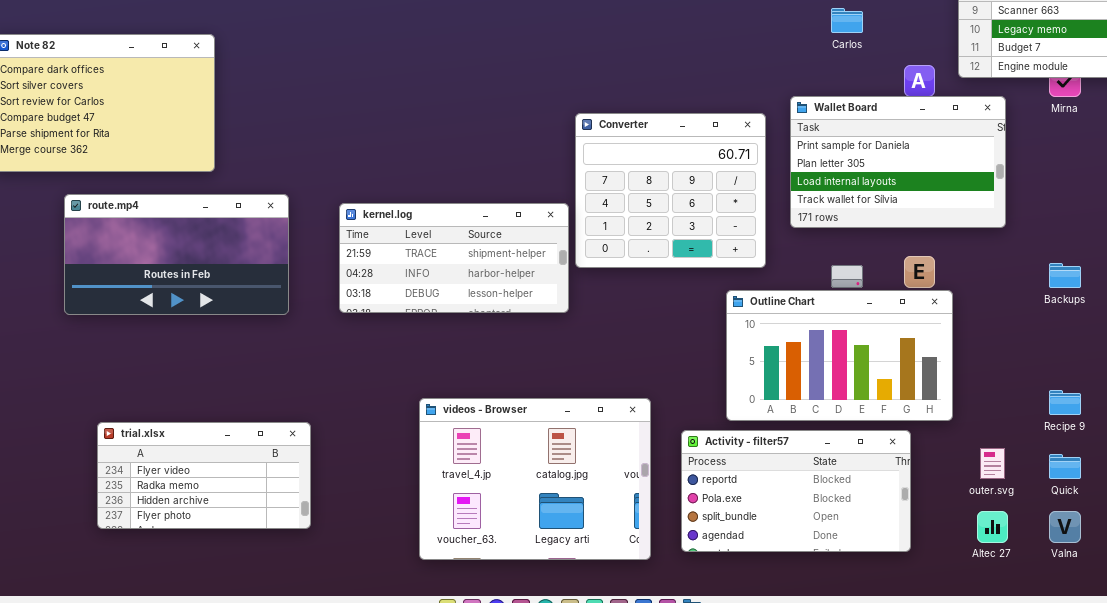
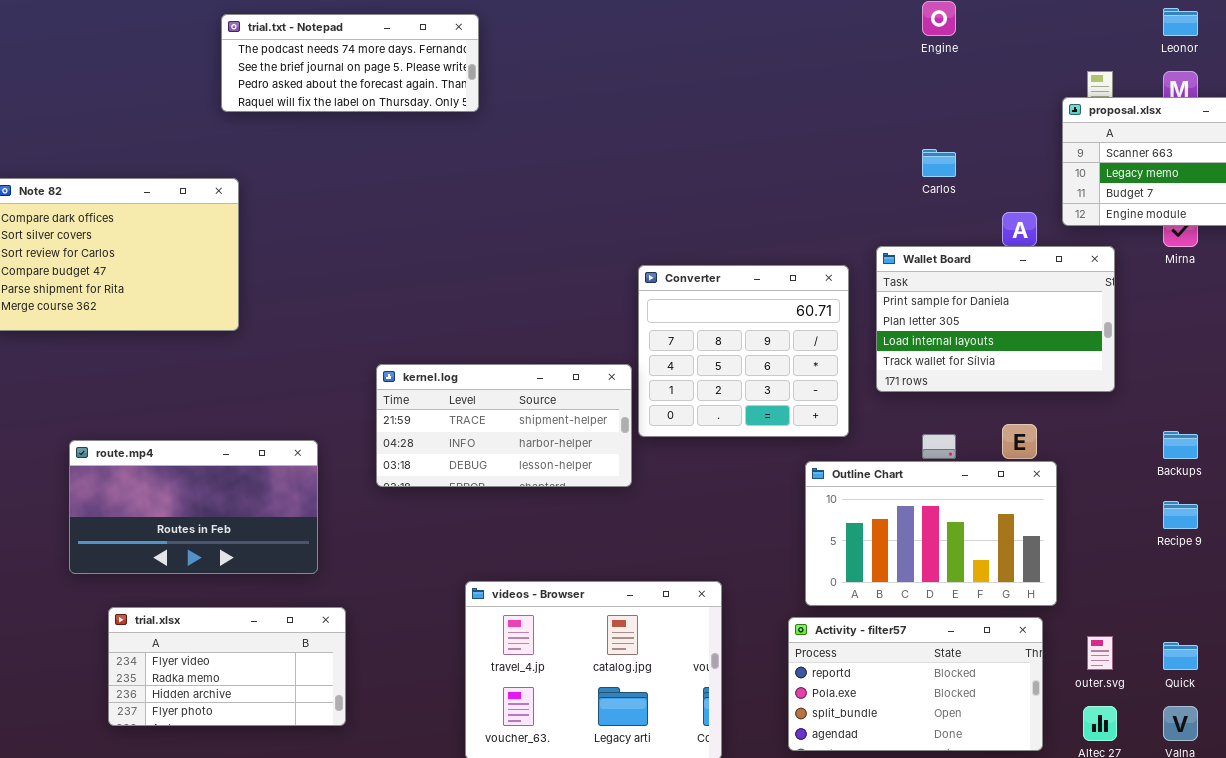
route.mp4: [64,194,289,315] -> [69,440,318,574], moved
Recipe 9: [1049,390,1081,415] -> [1163,501,1198,529], moved
Activity - filter57: [681,430,911,552] -> [788,617,1043,751], moved

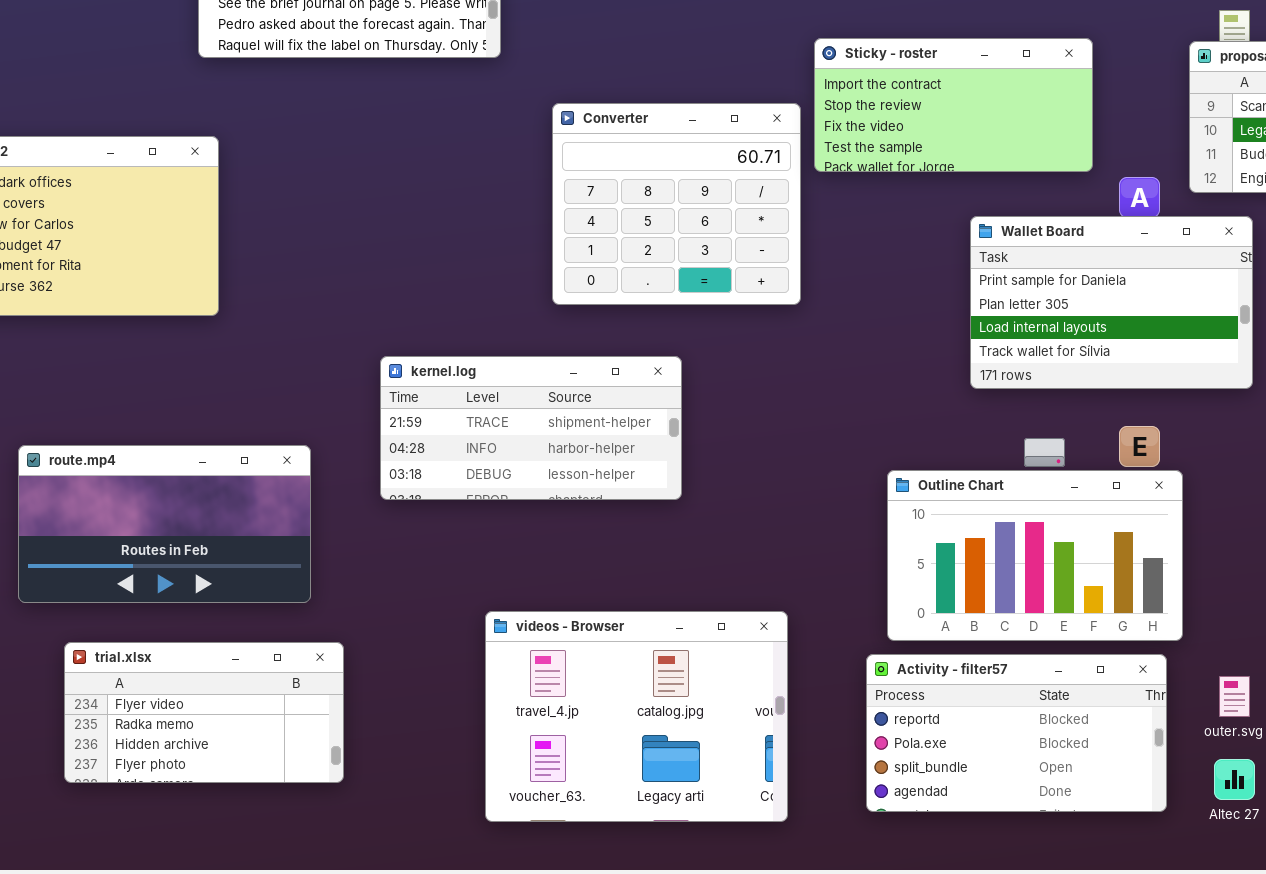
Sticky - roster: none -> [814,38,1093,172], opened
Converter: [638,265,849,437] -> [552,103,801,305], moved

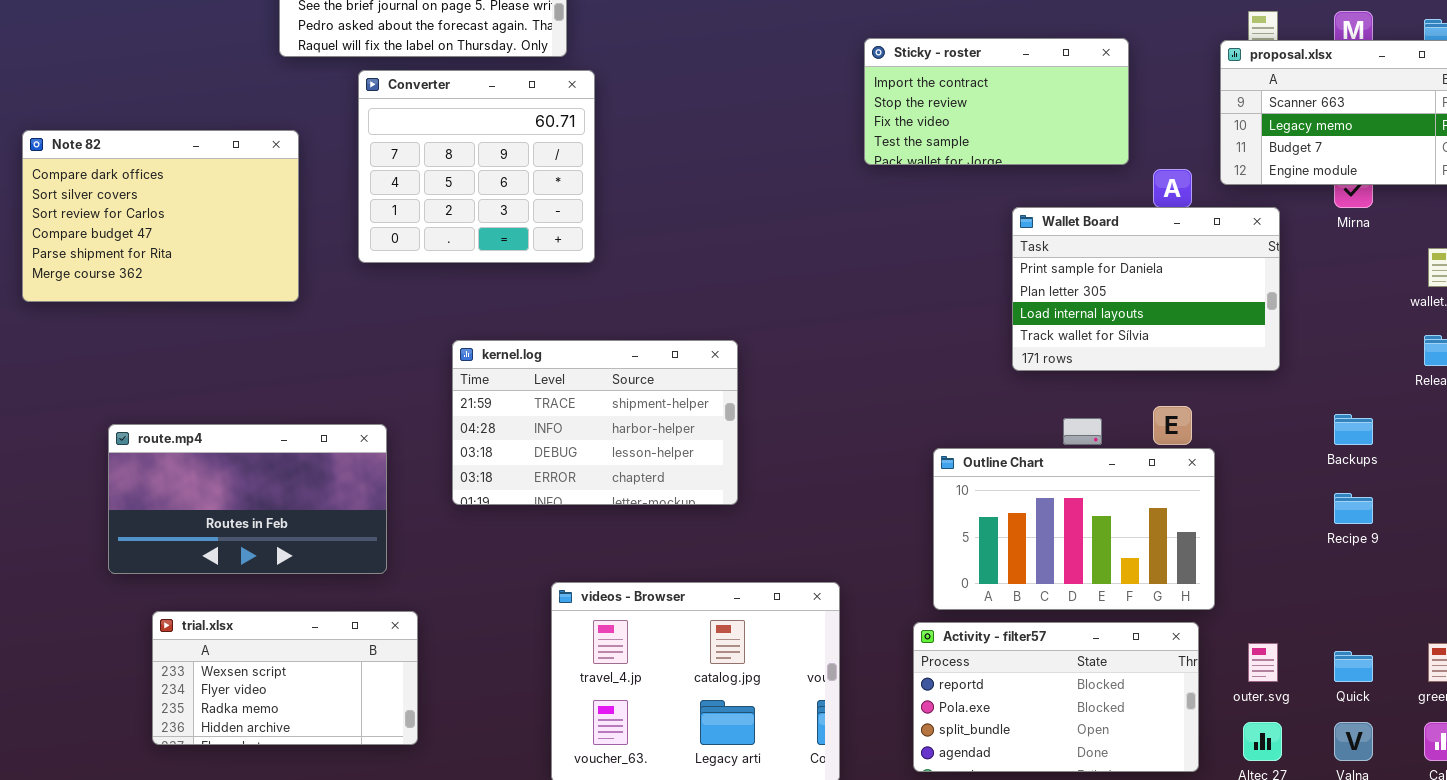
Converter: [552,103,801,305] -> [358,70,595,263], moved
kernel.log: [380,356,682,500] -> [452,340,738,505], resized
trial.xlsx: [64,642,344,783] -> [152,611,418,745], scrolled up 1 row

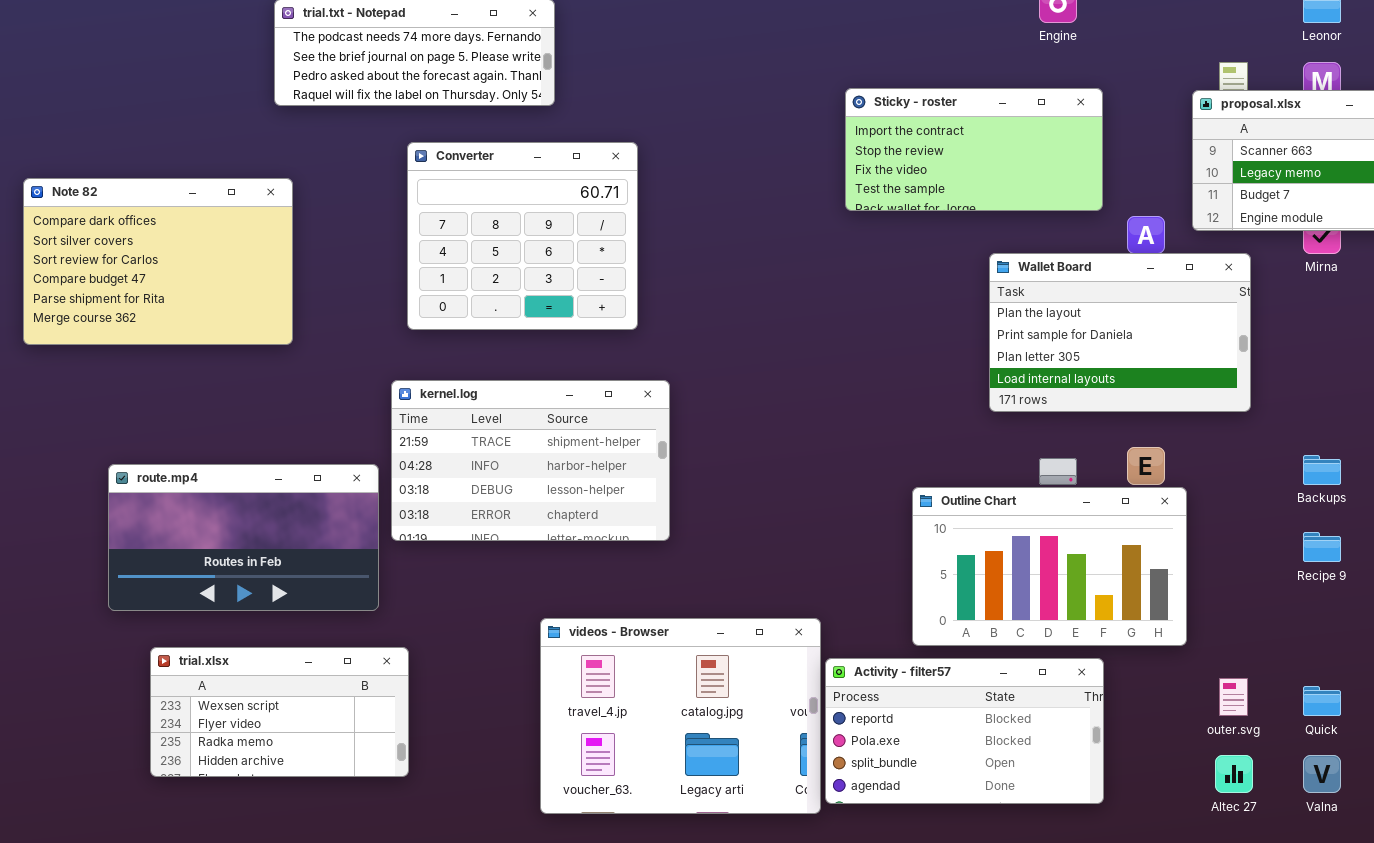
Converter: [358,70,595,263] -> [407,142,638,330], moved
Wallet Board: [1012,207,1280,371] -> [989,253,1251,412], scrolled up 1 row
kernel.log: [452,340,738,505] -> [391,380,670,541], moved
Activity - filter57: [913,622,1199,772] -> [825,658,1104,804], moved

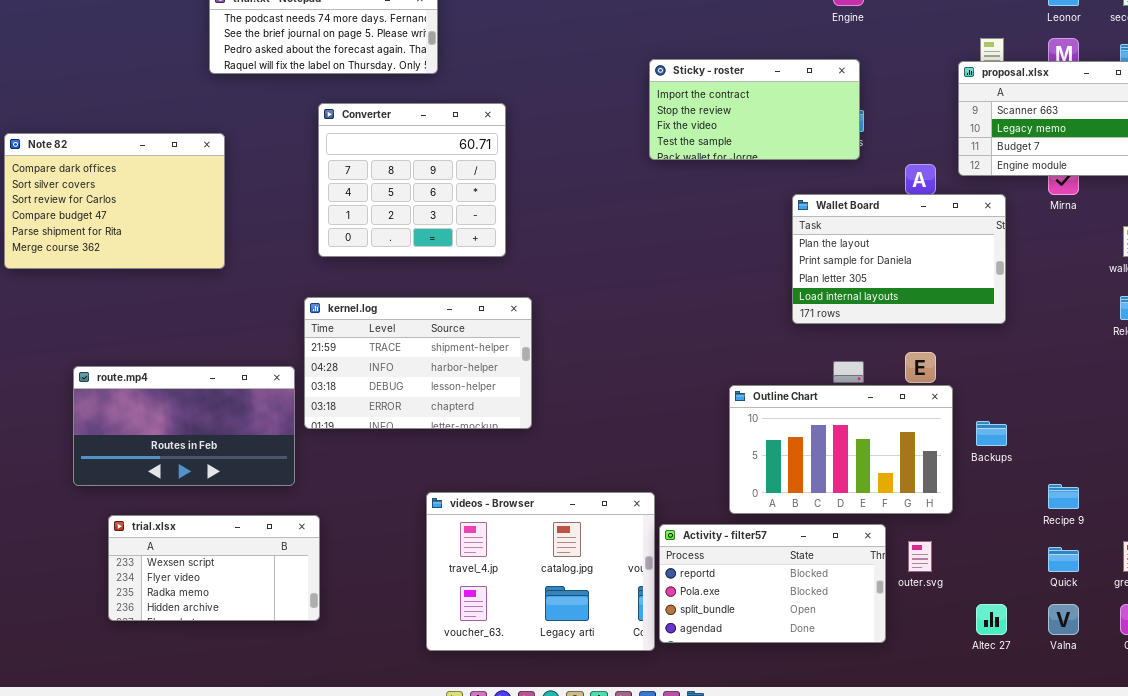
Sticky - roster: [845,88,1103,211] -> [649,59,860,160], moved
Backups: [1303,455,1341,485] -> [976,421,1007,446], moved
Recipe 9: [1303,532,1341,562] -> [1048,484,1079,509], moved
outer.svg: [1219,678,1248,716] -> [908,541,932,572], moved

